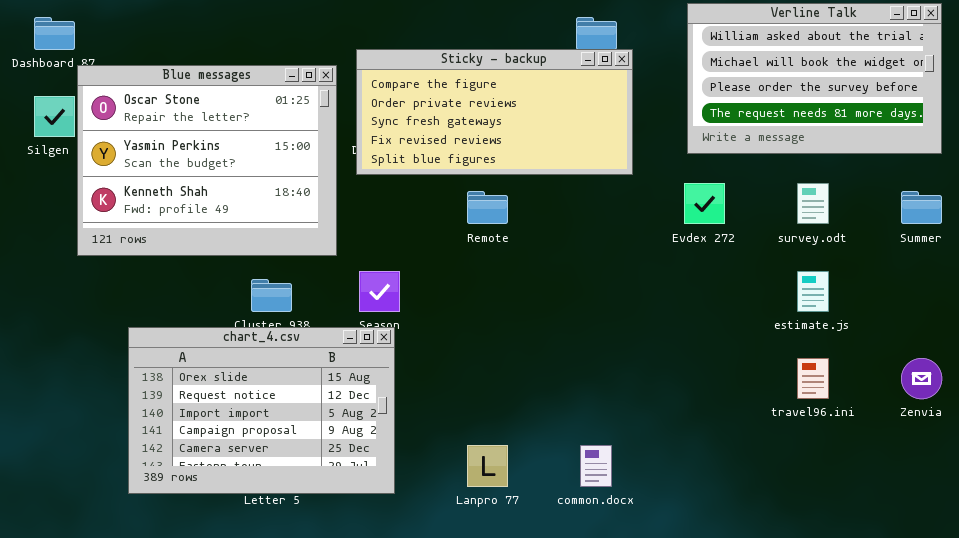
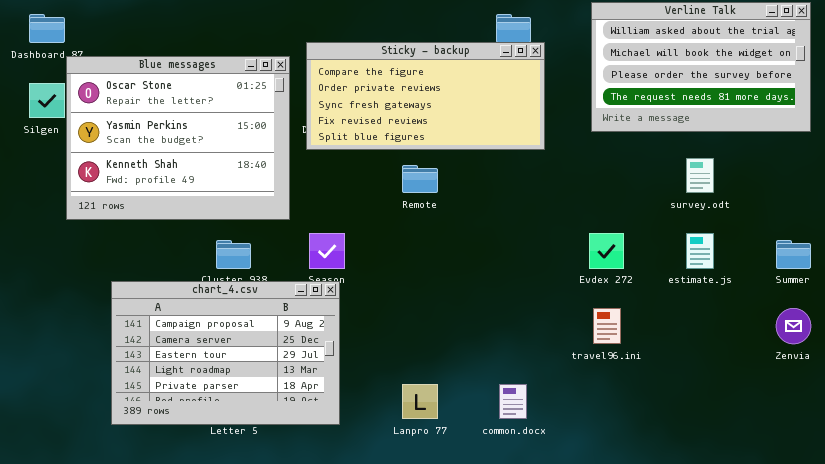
Evdex 272: [684,183,725,224] -> [589,233,624,269], moved
Summer: [901,191,942,224] -> [776,240,811,269], moved
chart_4.csv: [128,327,395,494] -> [111,281,340,425], scrolled down 3 rows
travel96.ini: [797,358,829,399] -> [593,308,621,344], moved

